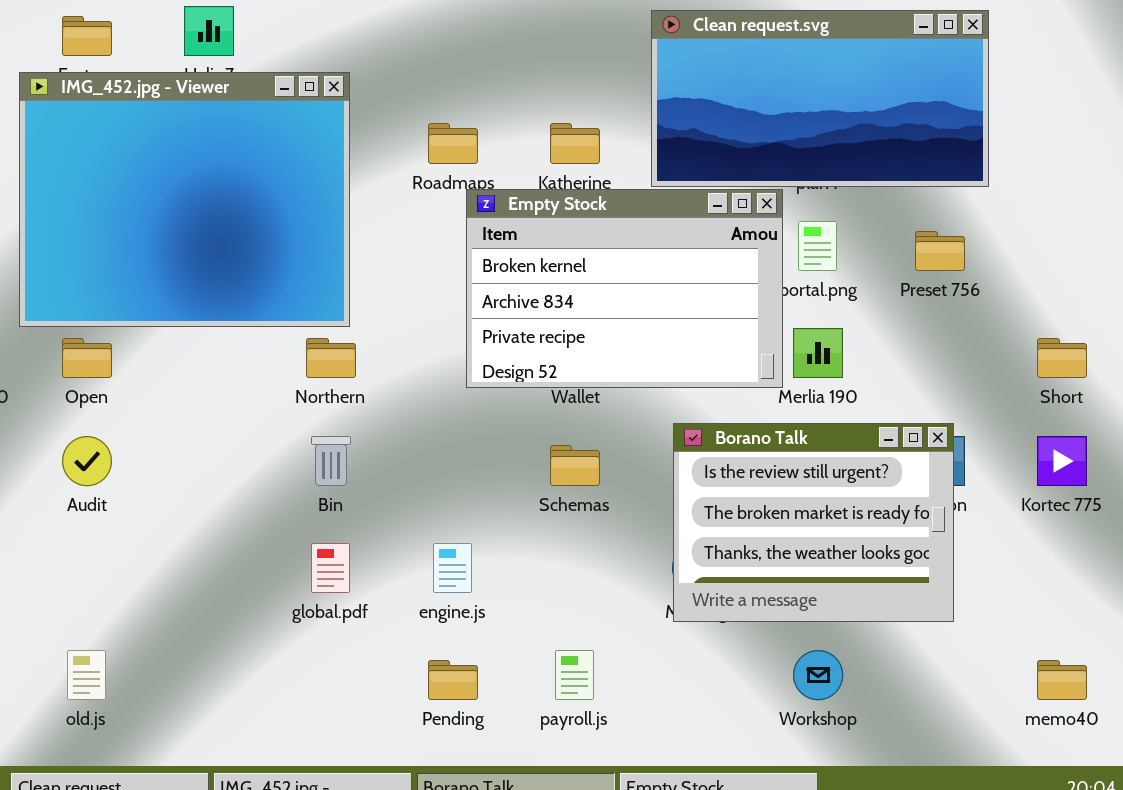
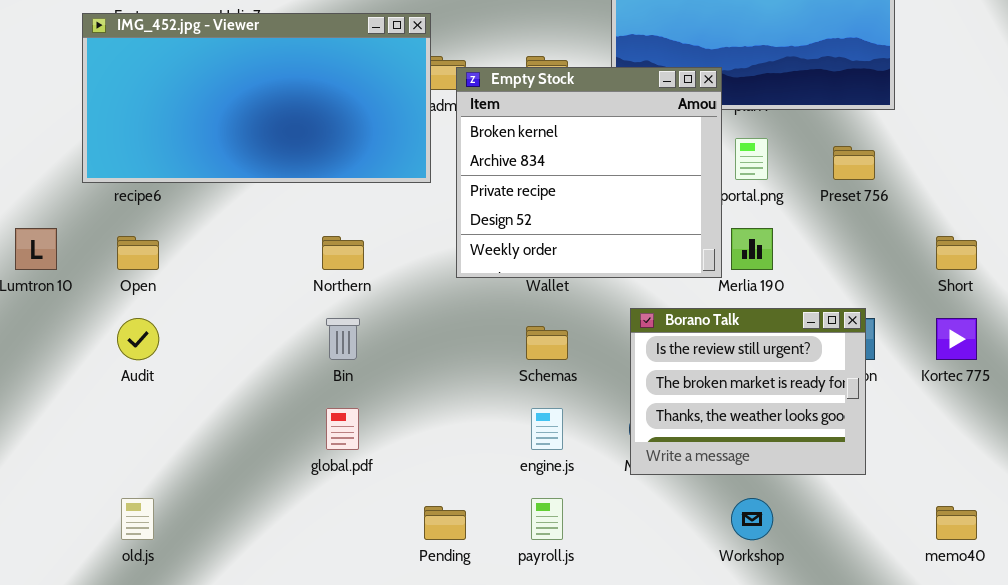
IMG_452.jpg - Viewer: [19,72,350,327] -> [82,13,431,183], resized
Empty Stock: [466,189,783,388] -> [456,67,722,278], resized
engine.js: [433,543,472,593] -> [531,408,563,450], moved

